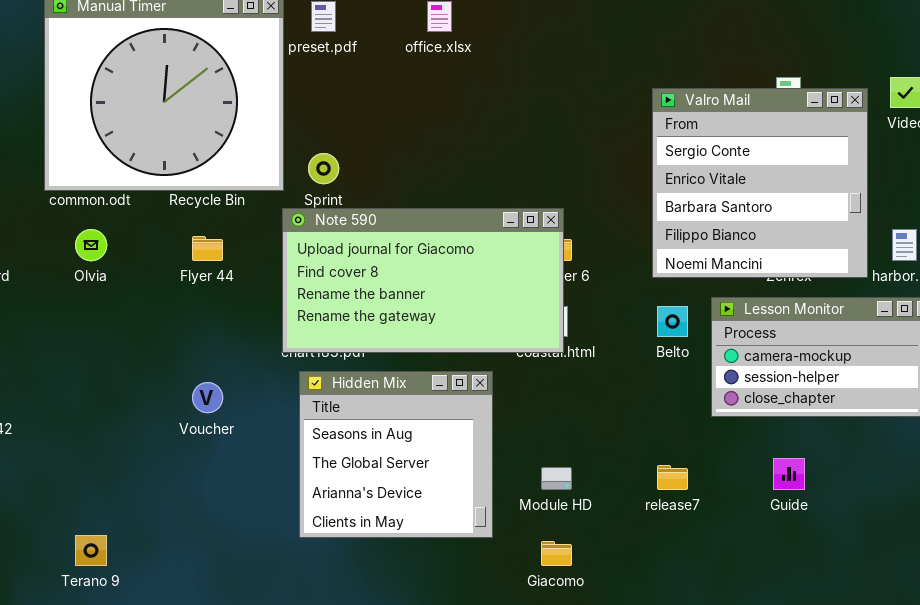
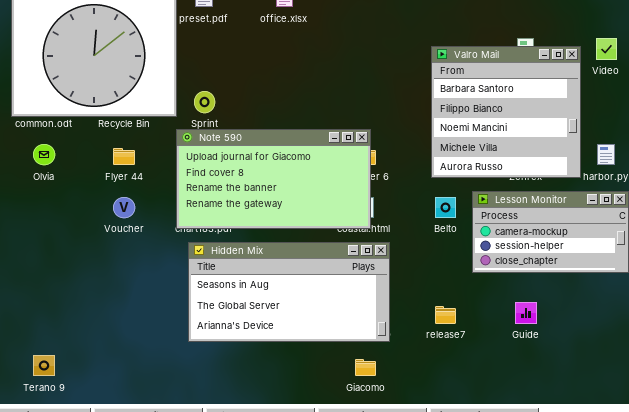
Valro Mail: [652,88,868,278] -> [431,46,581,178], scrolled down 2 rows
Hidden Mix: [299,371,493,538] -> [188,242,390,342], resized
Voucher: [192,382,223,413] -> [113,197,135,218], moved

